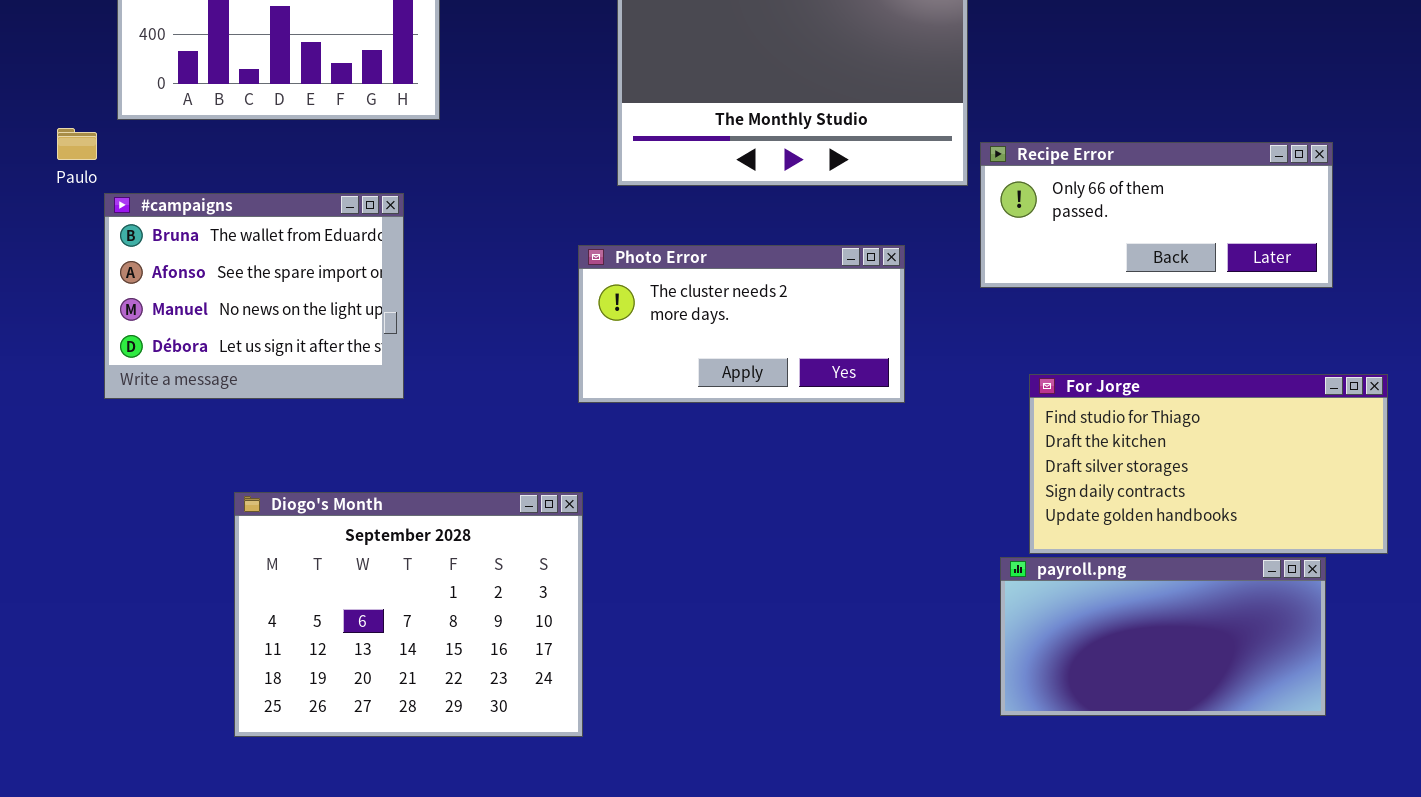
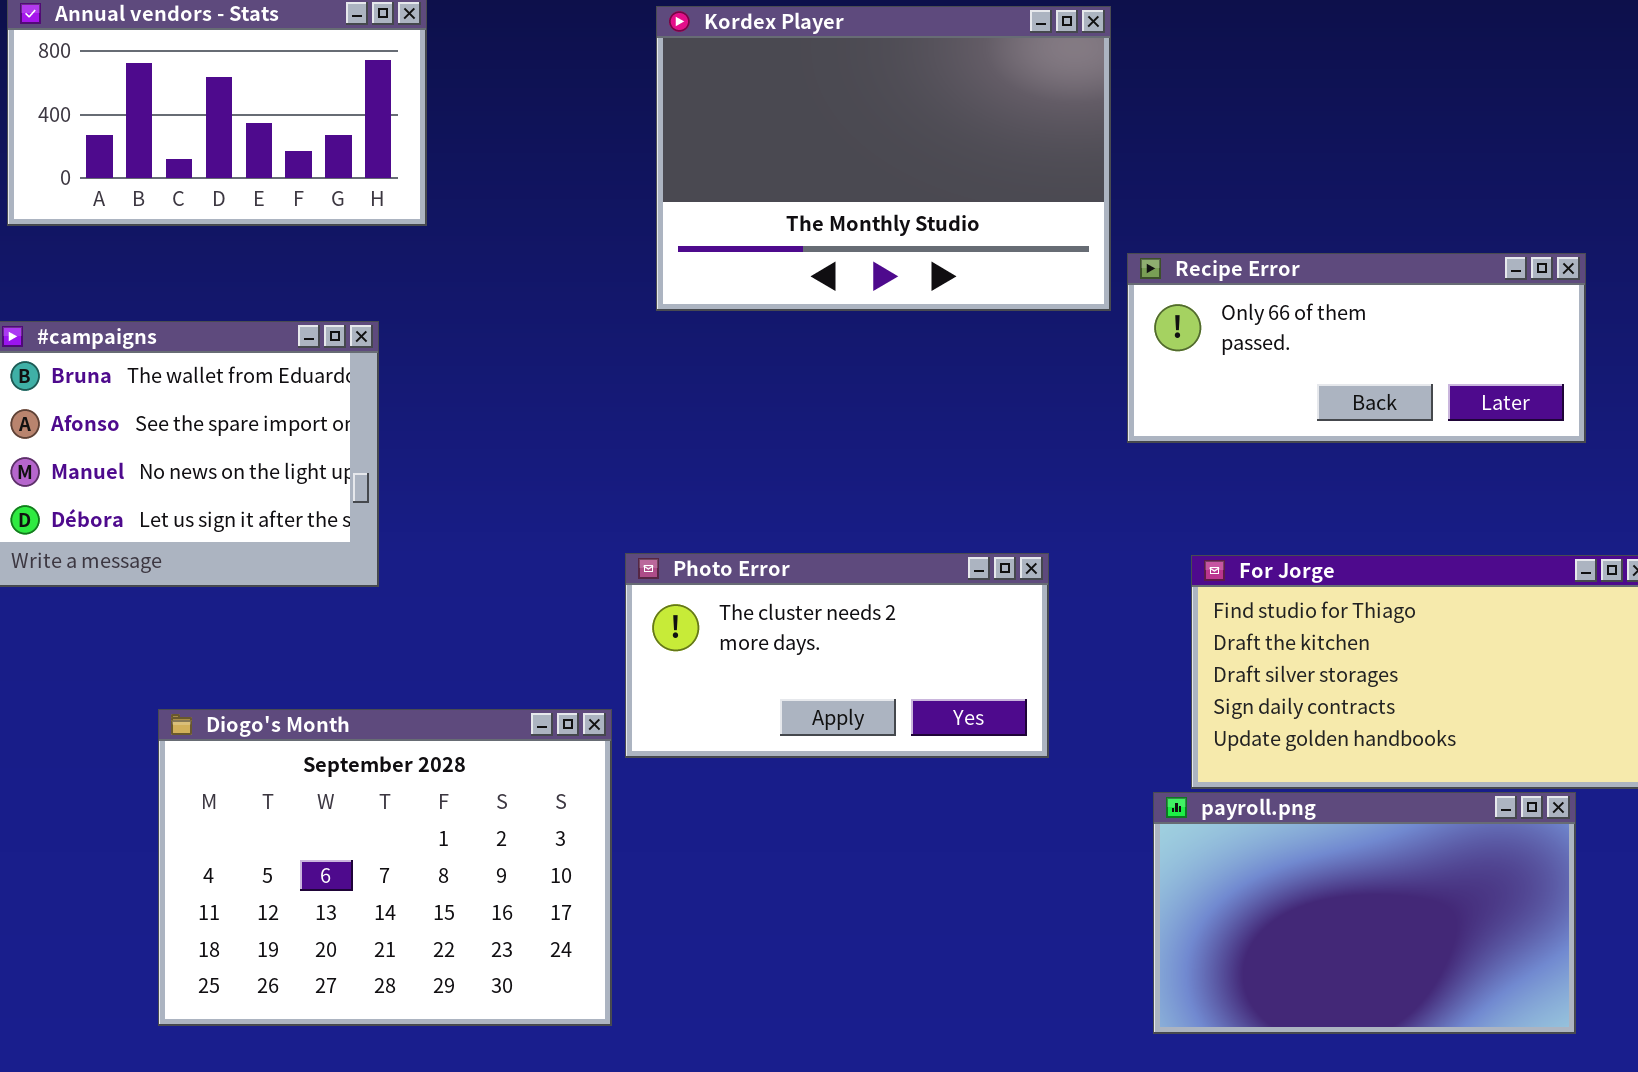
Photo Error: [578,245,905,403] -> [625,553,1049,758], moved
payroll.png: [1000,557,1326,716] -> [1153,792,1576,1034], resized

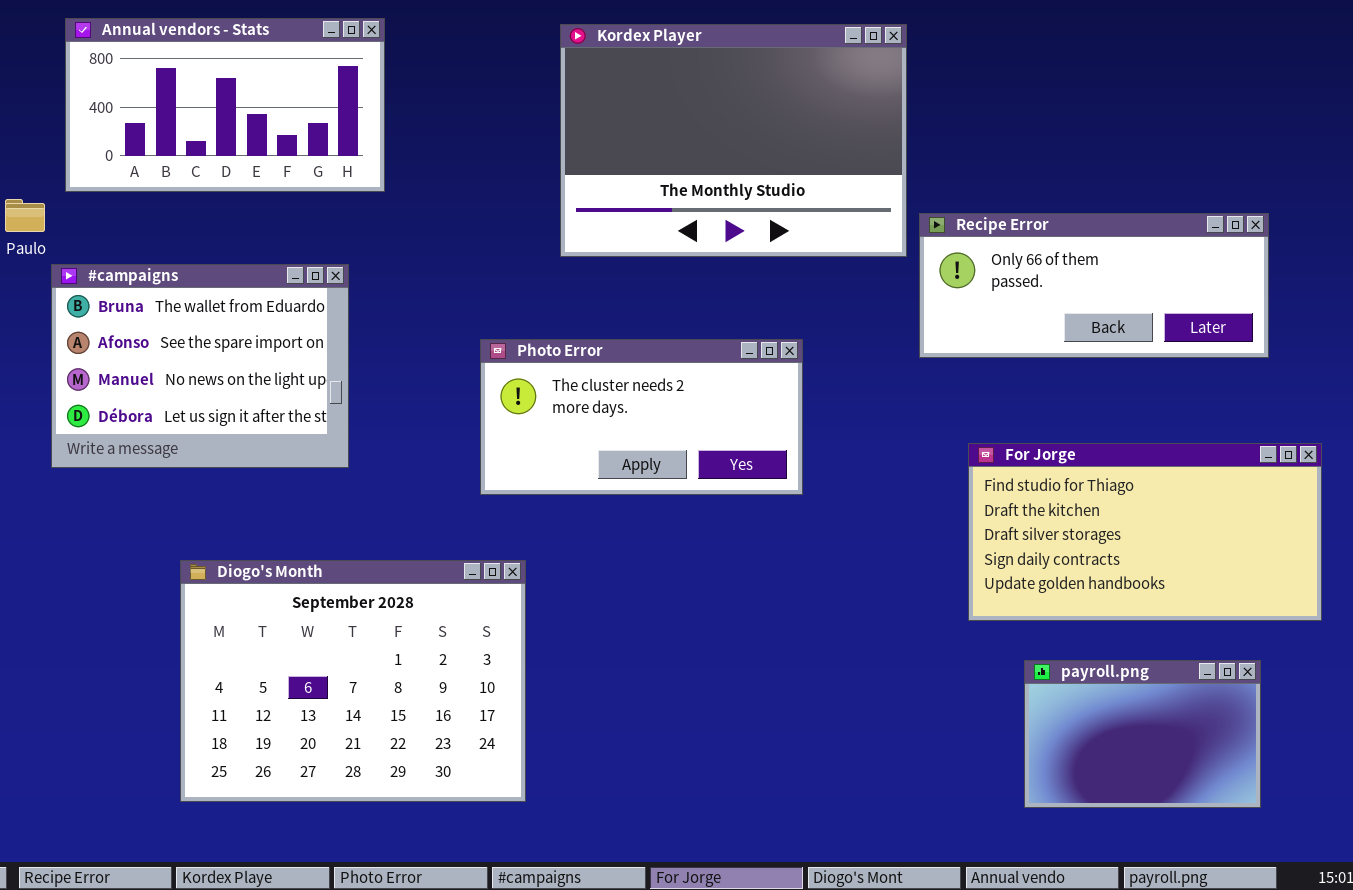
Photo Error: [625,553,1049,758] -> [480,339,803,495], moved
payroll.png: [1153,792,1576,1034] -> [1024,660,1261,808], resized

